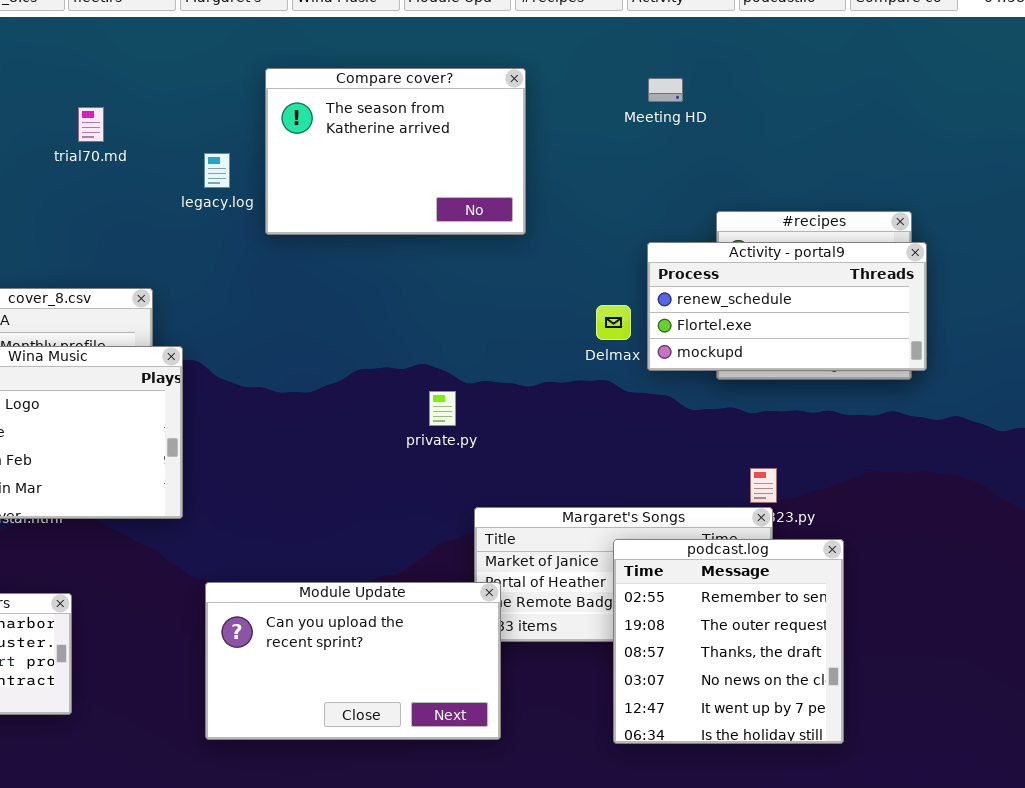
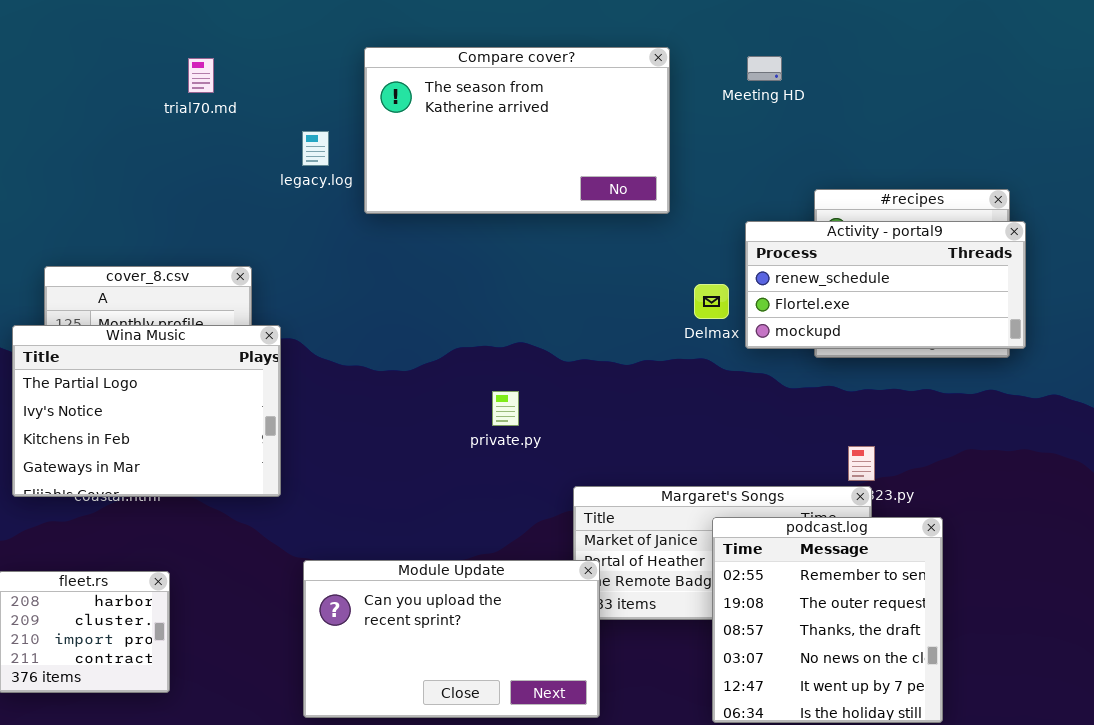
Compare cover?: [265,68,526,235] -> [364,47,670,214], resized
trial70.md: [78,107,104,142] -> [188,58,214,93], moved
private.py: [429,391,456,426] -> [492,391,519,426], moved

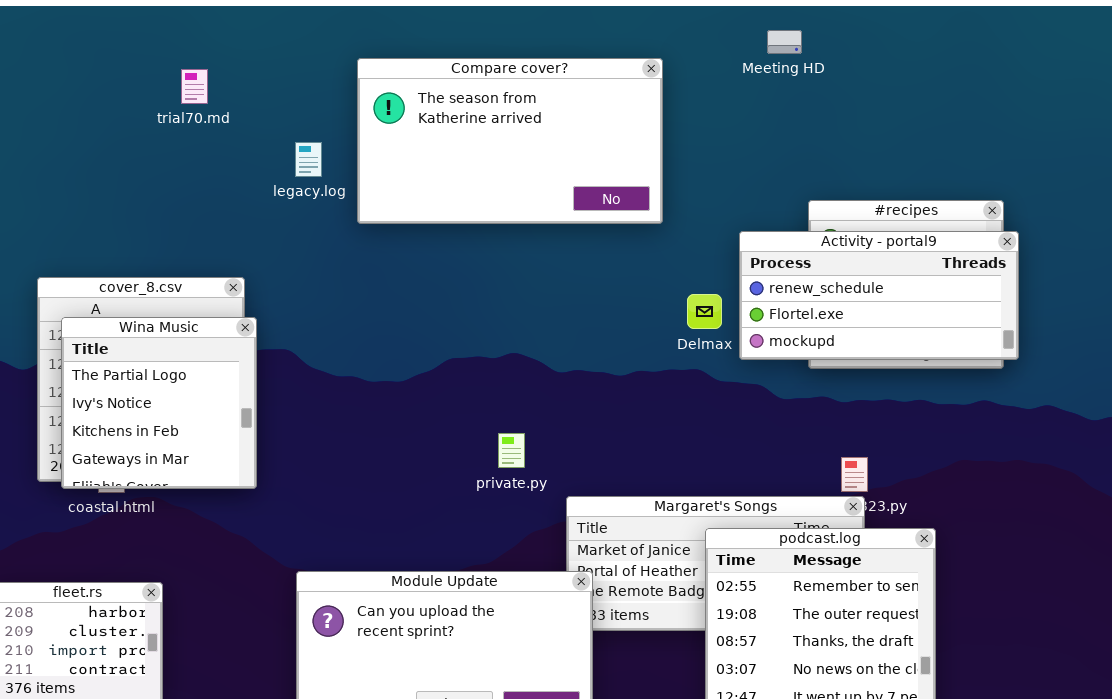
Meeting HD: [747,56,782,81] -> [767,30,802,54], moved
Wina Music: [12,325,281,497] -> [61,317,257,489], moved, resized
private.py: [492,391,519,426] -> [498,433,525,468], moved

